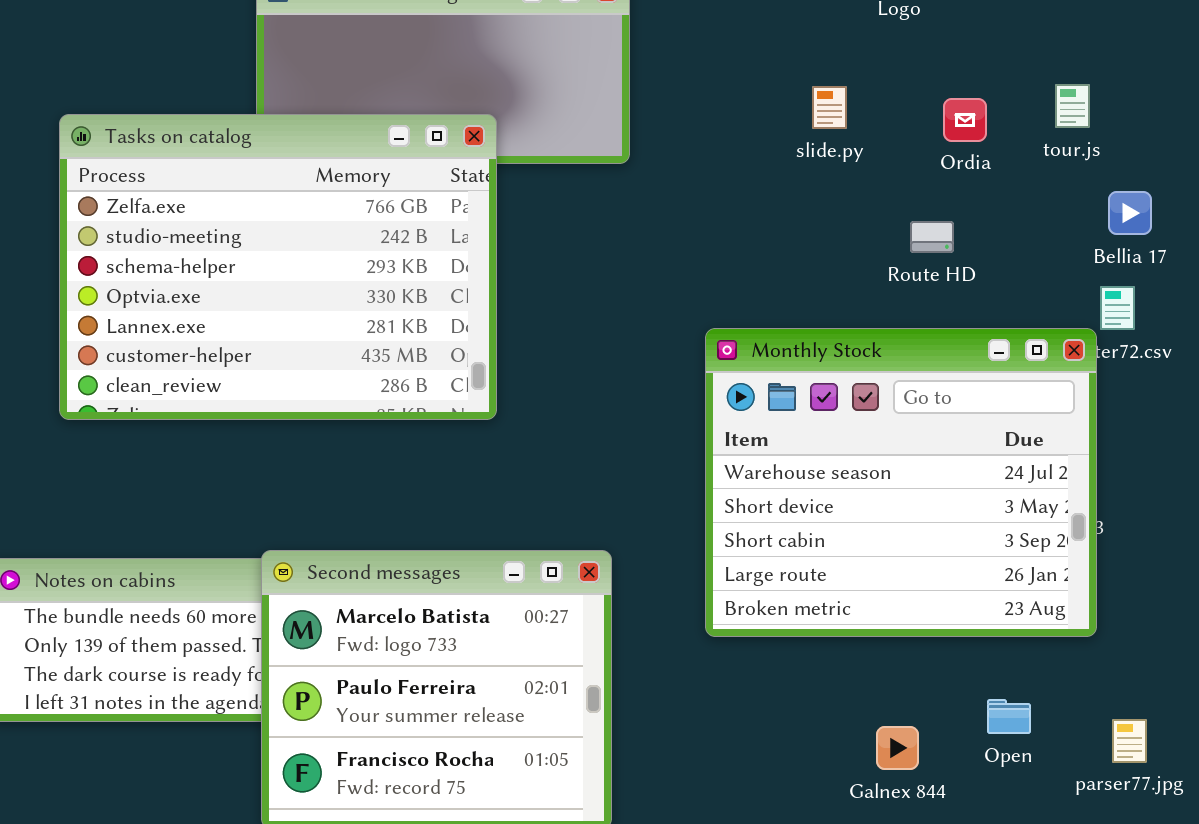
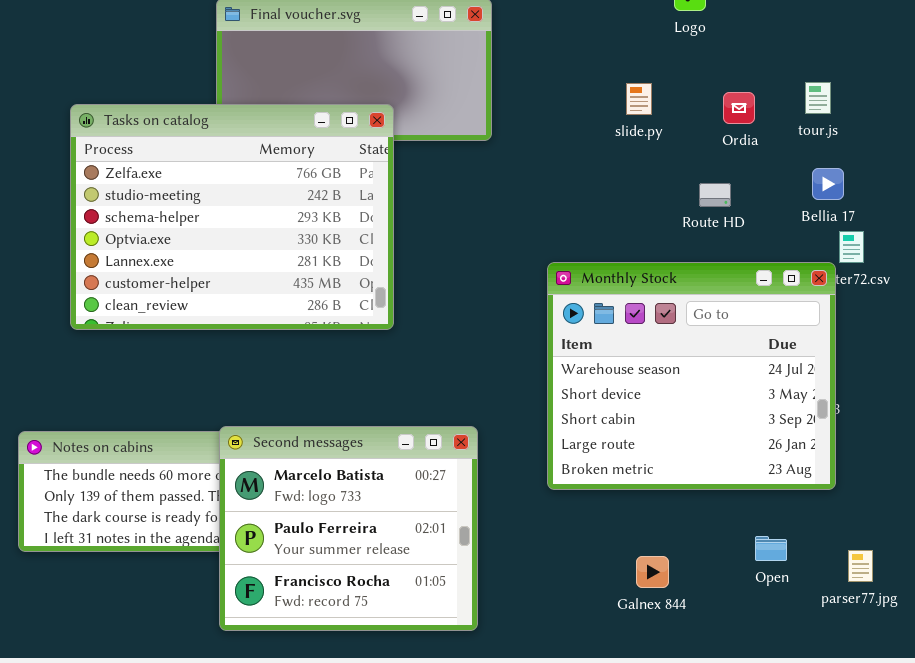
Bellia 17: [1108,191,1152,235] -> [812,168,844,200], moved
Galnex 844: [876,726,919,770] -> [636,556,669,588], moved

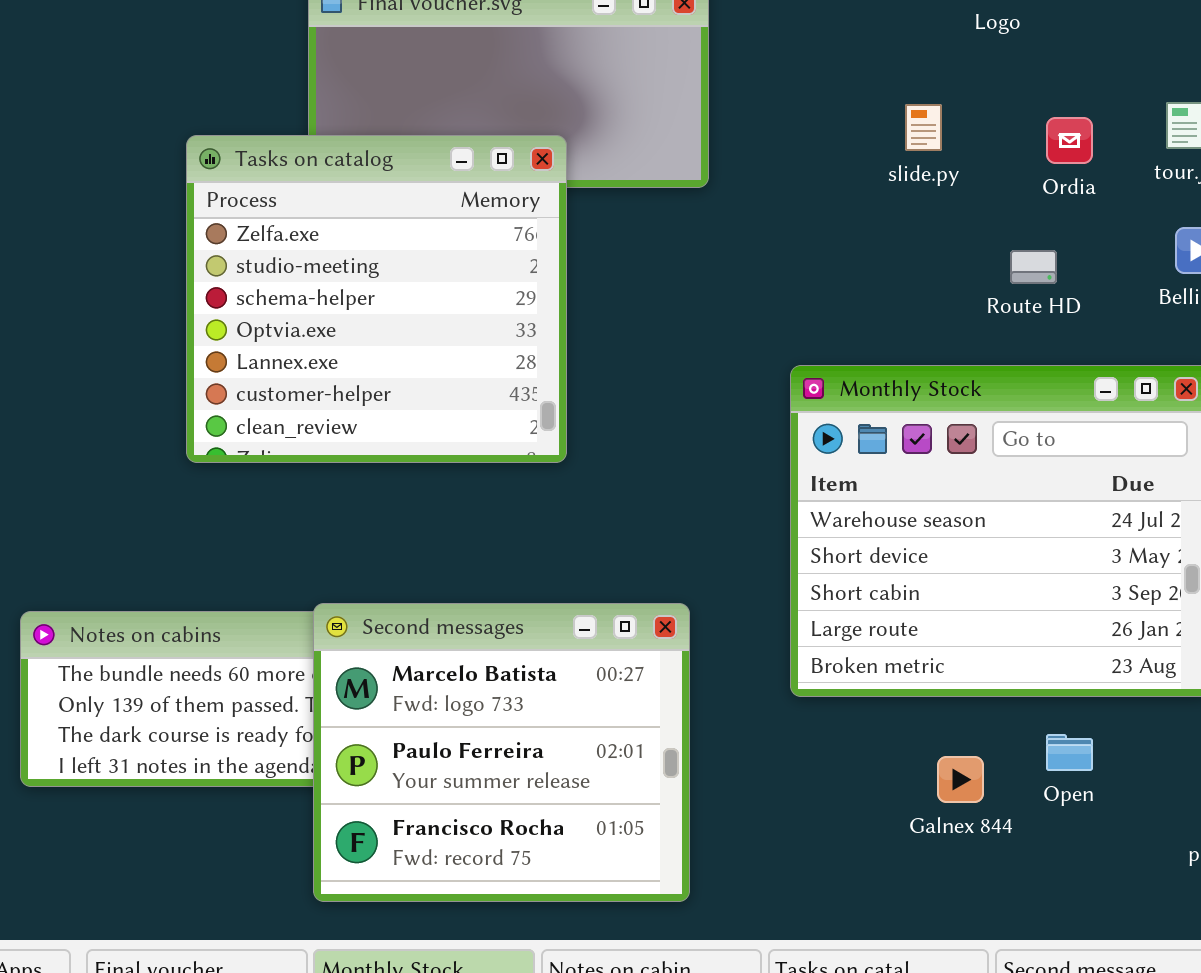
Tasks on catalog: [70,104,394,330] -> [186,135,567,463], resized
Open: [755,536,787,561] -> [1046,734,1093,771], moved
Galnex 844: [636,556,669,588] -> [937,756,984,803], moved

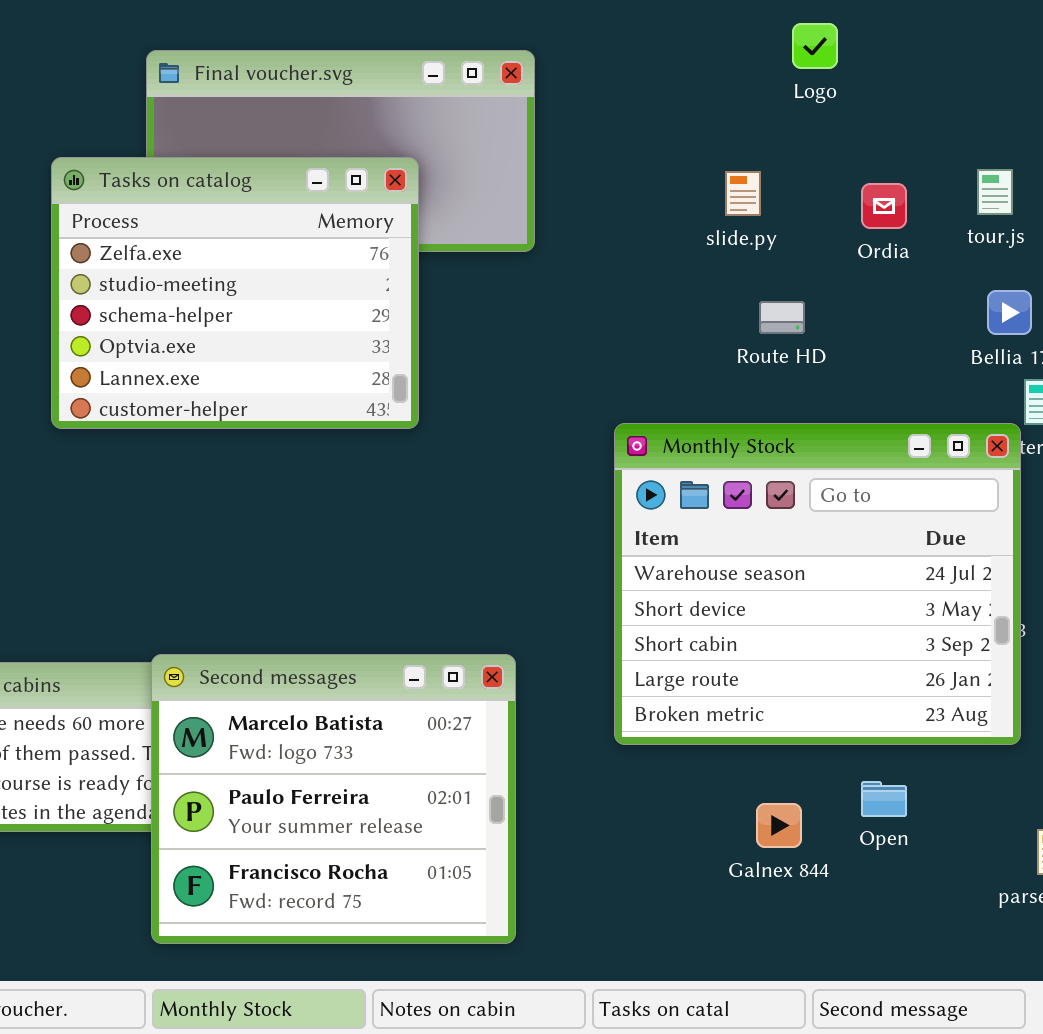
Tasks on catalog: [186,135,567,463] -> [51,157,419,429], moved, resized
Route HD: [1010,250,1057,284] -> [759,301,805,334], moved

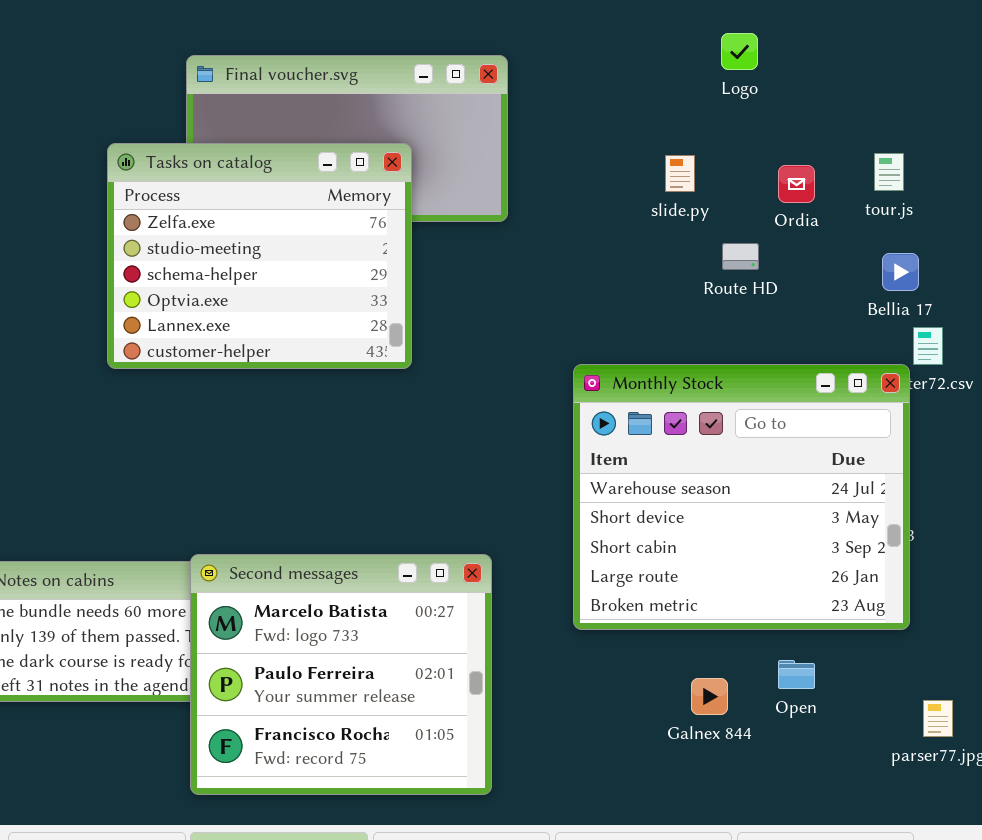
Route HD: [759,301,805,334] -> [722,243,759,270], moved

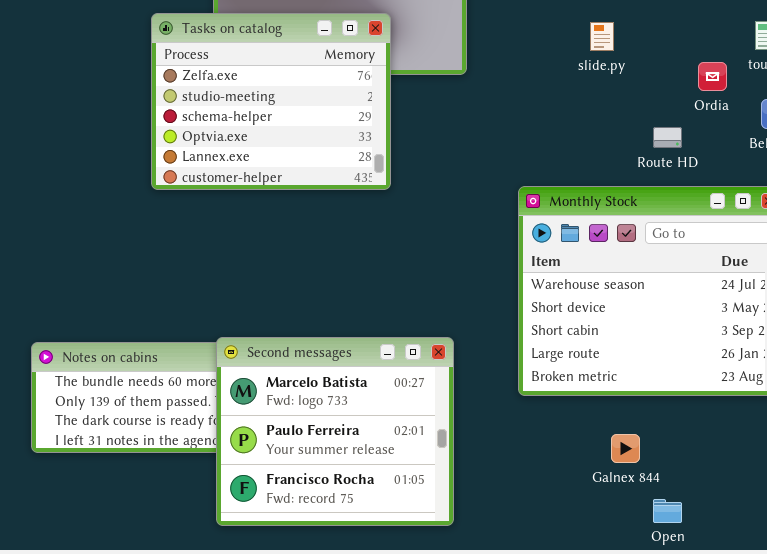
Ordia: [778,165,815,203] -> [698,62,727,91], moved
Route HD: [722,243,759,270] -> [653,127,682,148], moved
Open: [778,660,815,689] -> [653,499,682,523], moved

